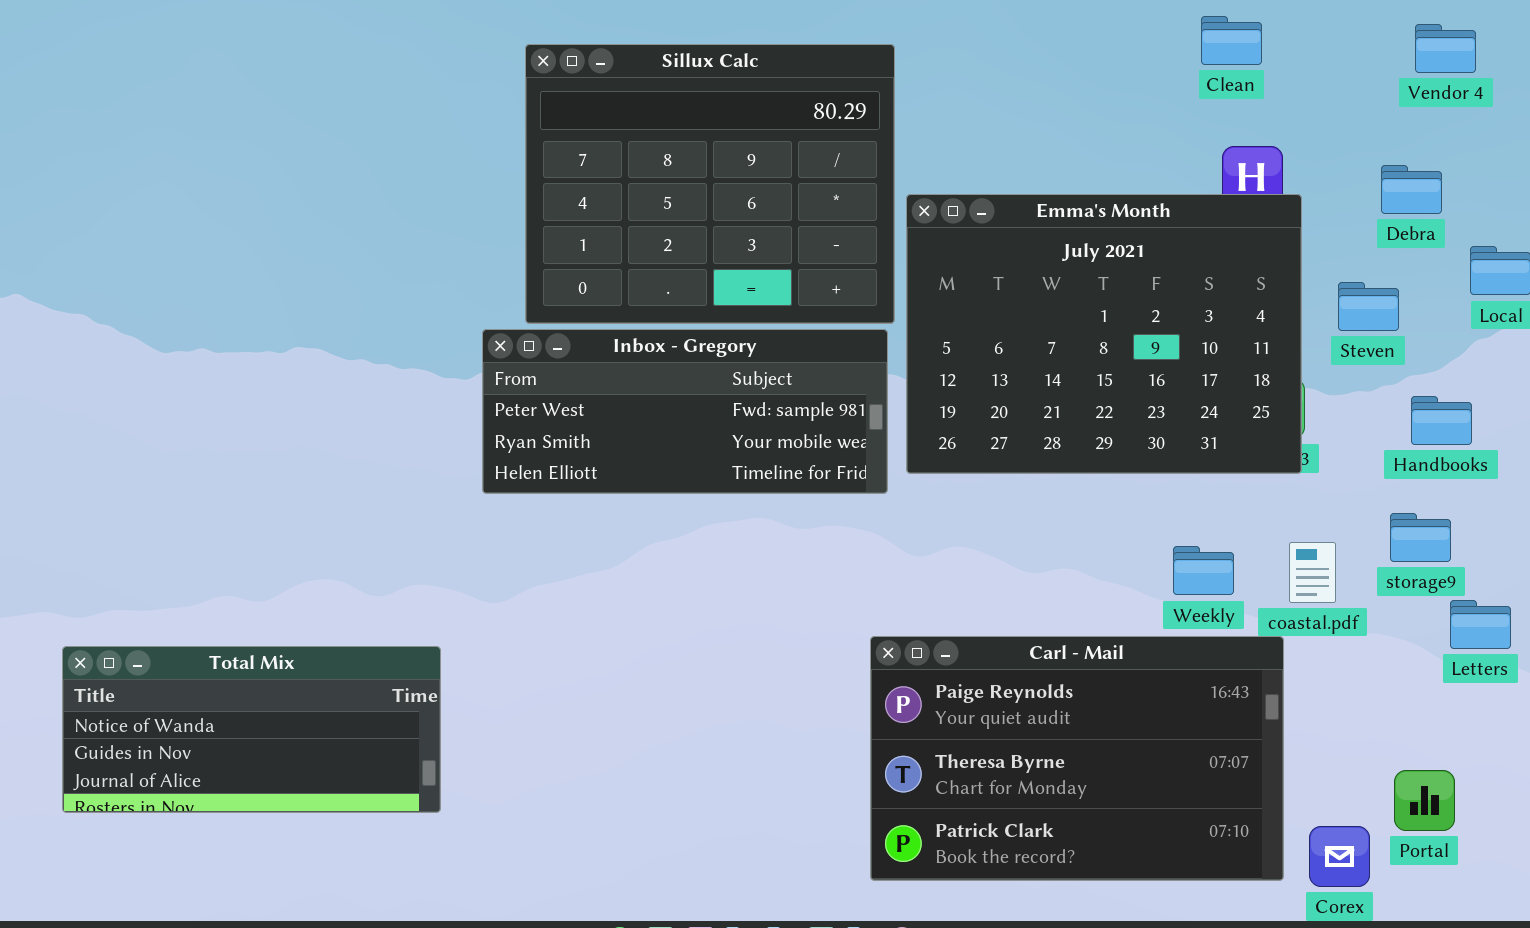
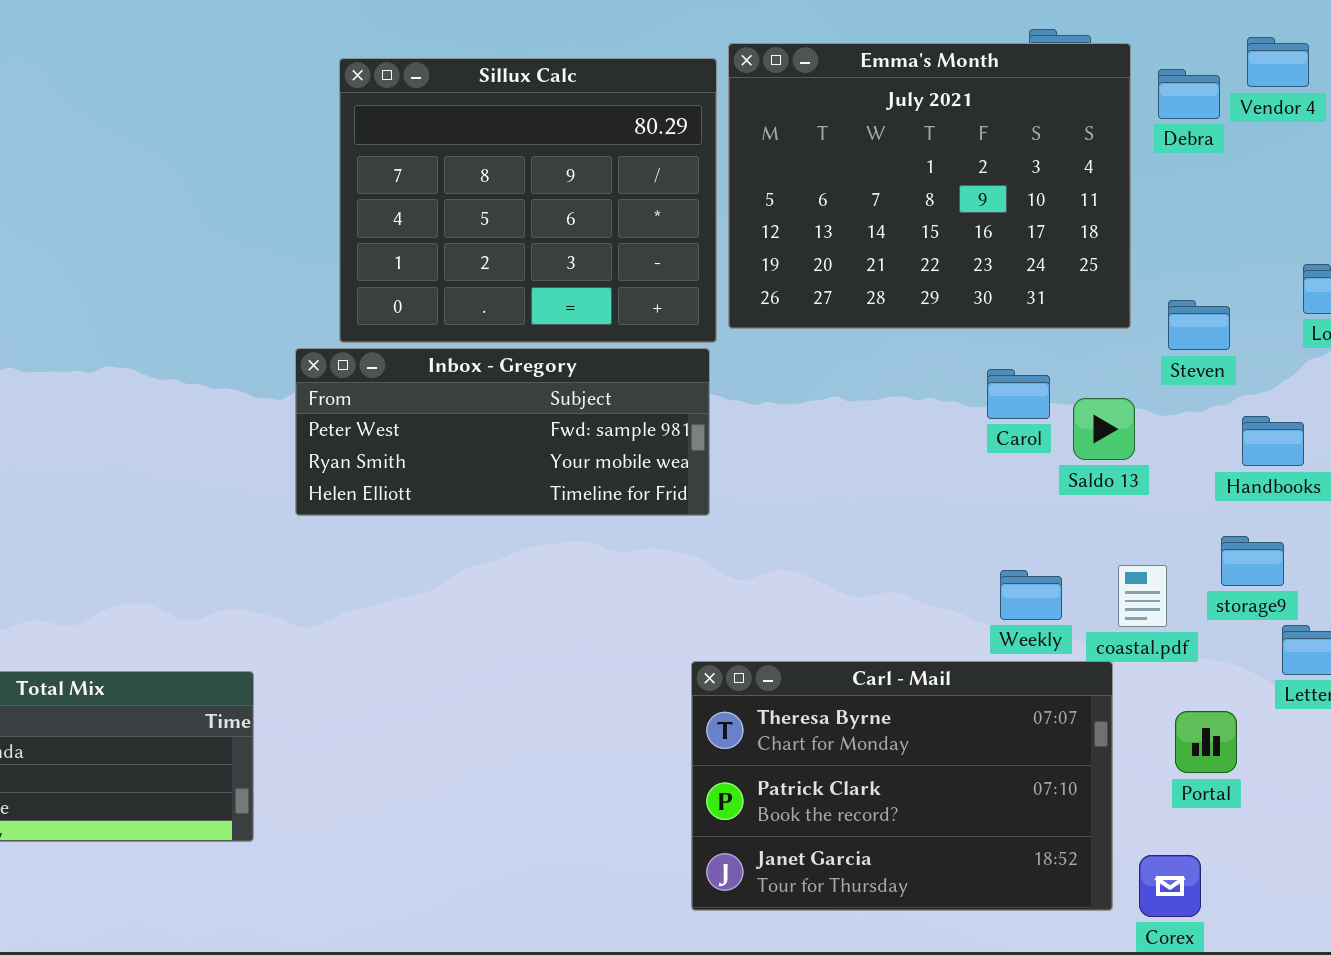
Debra: [1381,165,1442,214] -> [1158,69,1220,119], moved
Emma's Month: [906,194,1302,474] -> [728,43,1131,329], moved
Carl - Mail: [870,636,1284,881] -> [691,661,1113,911], scrolled down 1 row
Portal: [1394,770,1455,831] -> [1175,711,1237,773], moved

